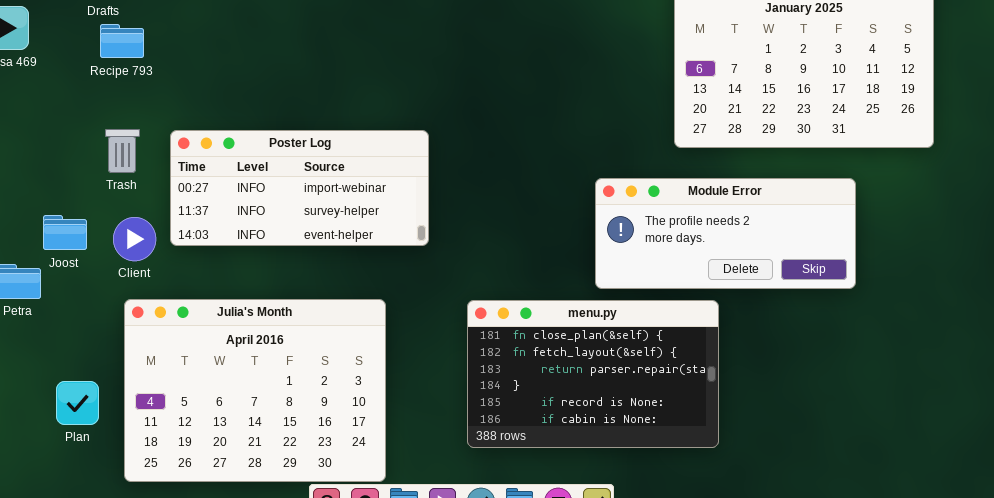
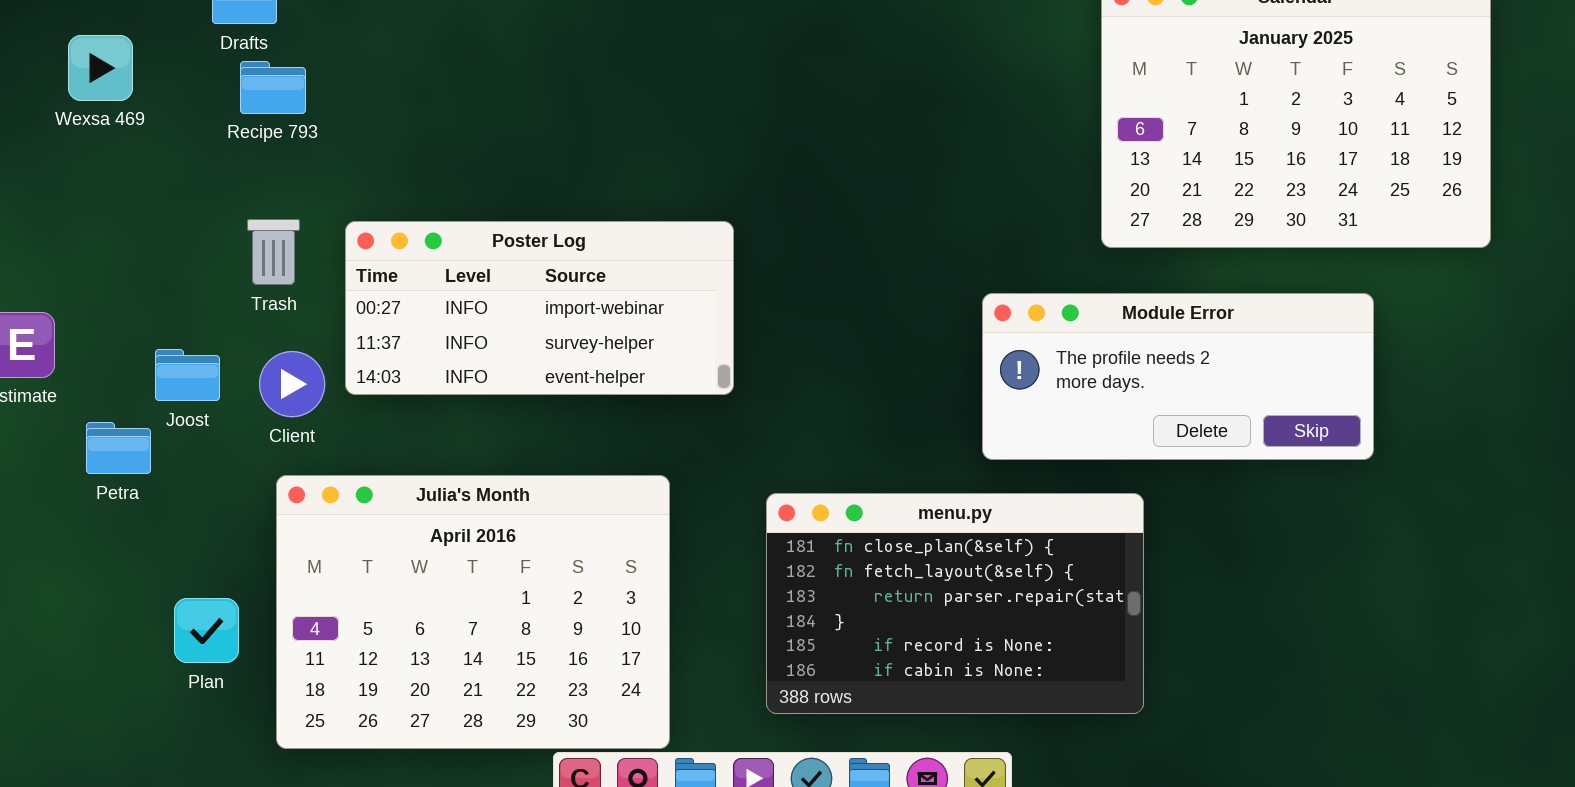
menu.py: [467,300,719,448] -> [766,493,1144,714], moved

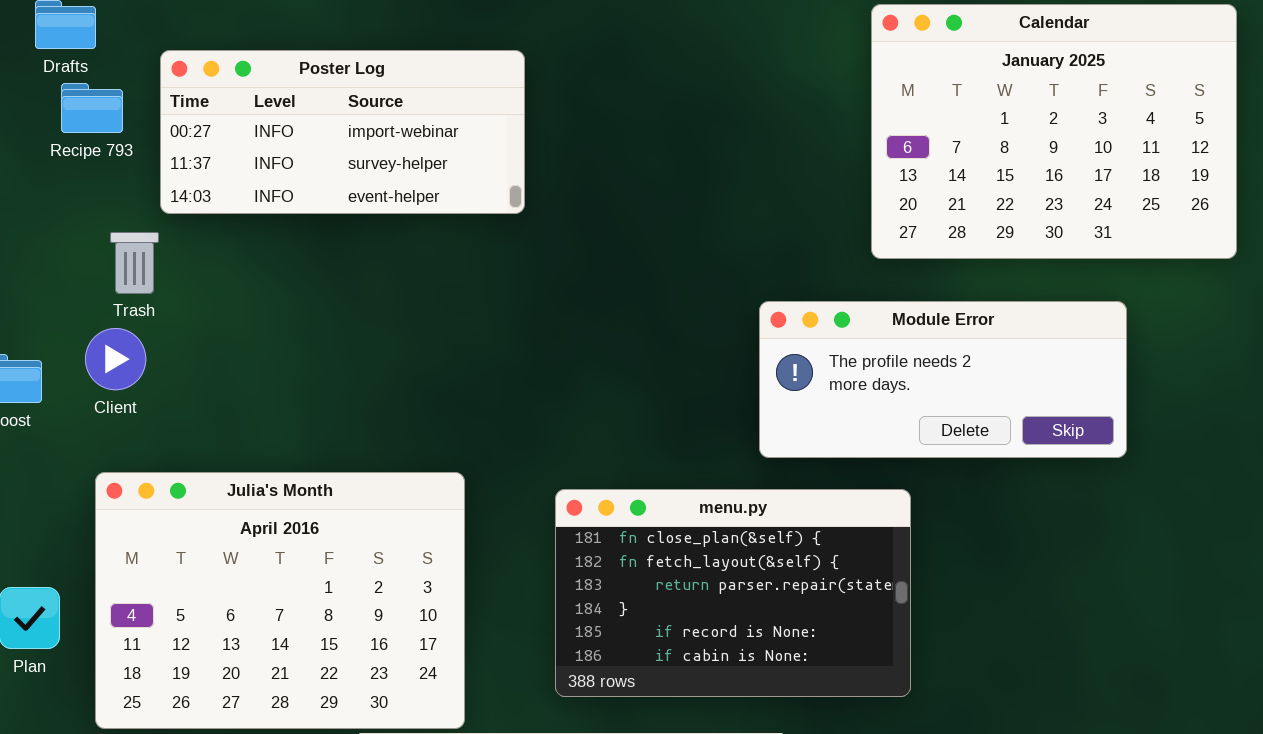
Trash: [247,219,300,285] -> [110,232,159,294], moved
Poster Log: [345,221,734,395] -> [160,50,525,214], moved
Client: [259,351,325,417] -> [85,328,146,390], moved

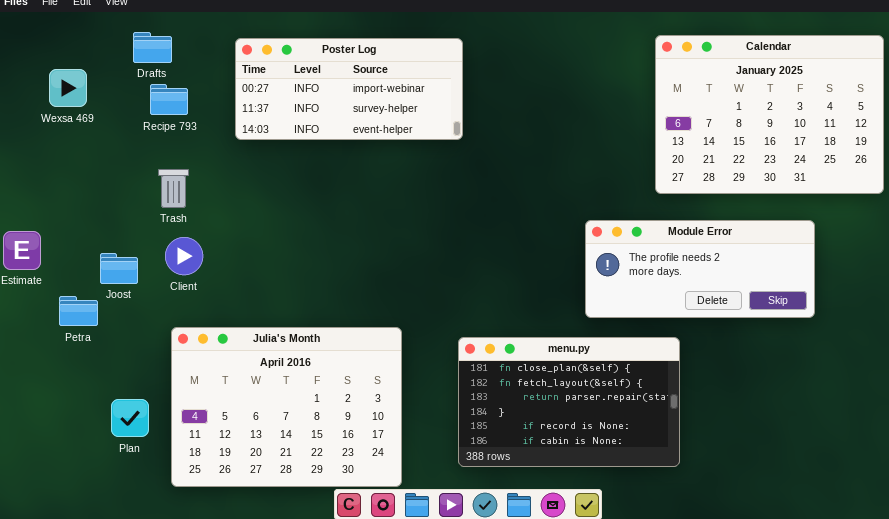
Poster Log: [160,50,525,214] -> [235,38,463,140], moved
Trash: [110,232,159,294] -> [158,169,189,208], moved

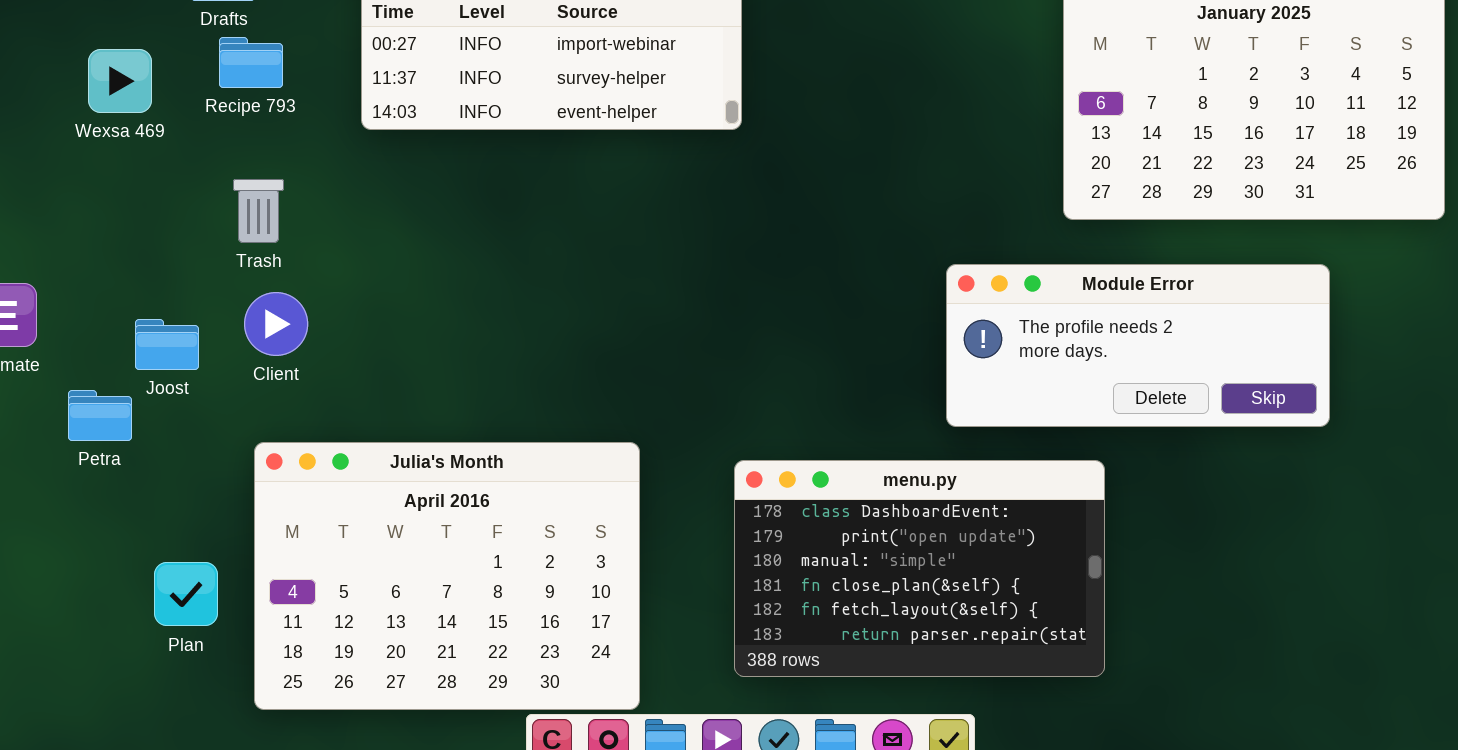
Wexsa 469: [49,69,87,107] -> [88,49,152,113], moved
menu.py: [458,337,680,467] -> [734,460,1105,677], scrolled up 3 rows

